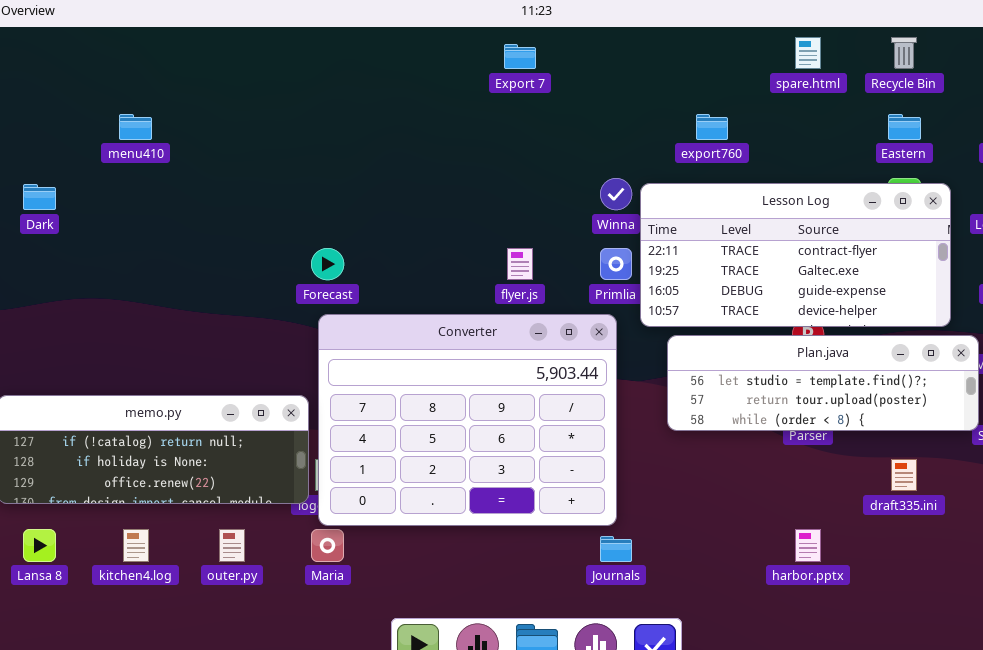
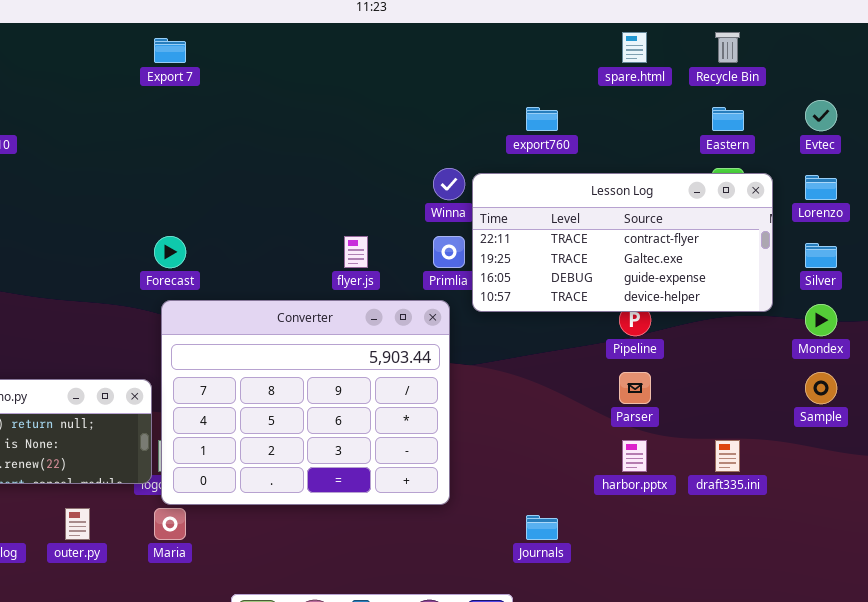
Export 7: [504,44,536,69] -> [154,38,186,63], moved
Plan.java: [667,335,979,431] -> none, closed
harbor.pptx: [795,529,821,562] -> [622,440,647,472], moved
Journals: [600,536,632,562] -> [526,515,558,540], moved

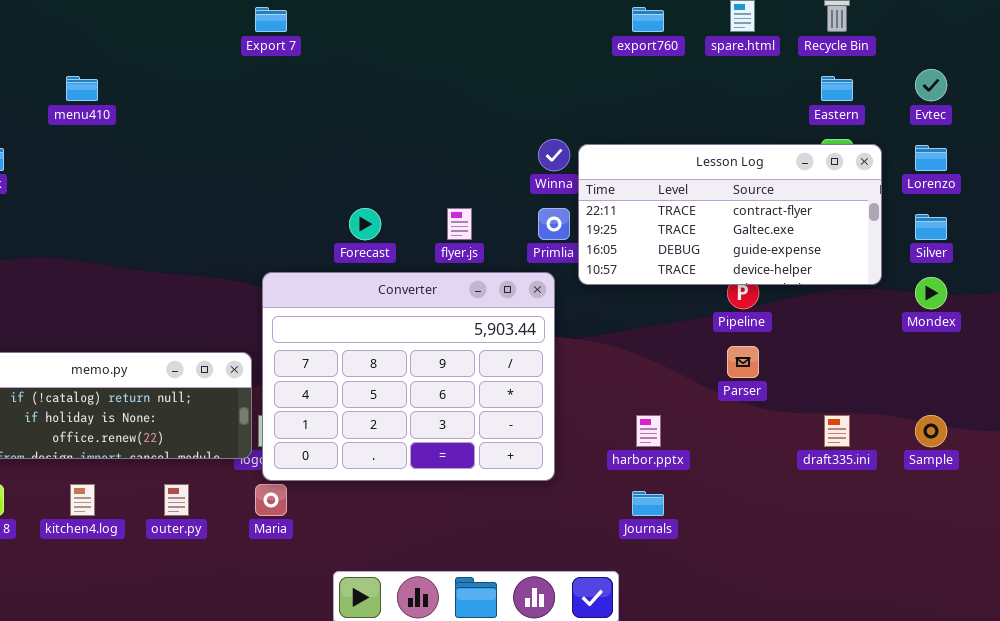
export760: [526,107,558,131] -> [632,7,664,32], moved
Forecast: [154,236,186,268] -> [349,208,381,240], moved
Sample: [805,372,837,404] -> [915,415,947,447], moved
harbor.pptx: [622,440,647,472] -> [636,415,661,447], moved

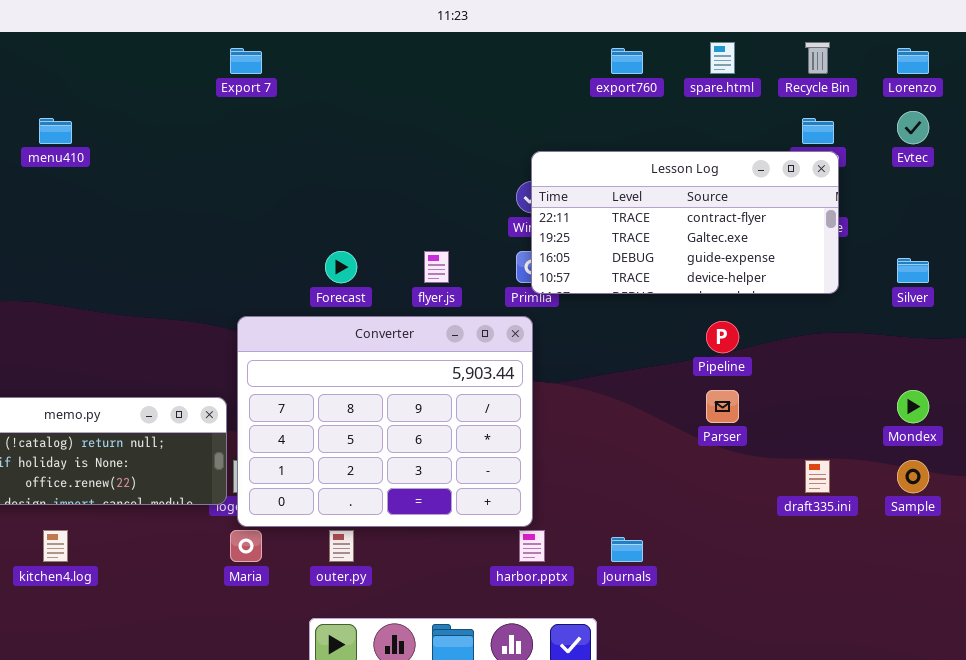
Lesson Log: [578,144,882,285] -> [531,151,839,294], moved
Lorenzo: [915,145,947,171] -> [897,48,929,74], moved
Mondex: [915,277,947,309] -> [897,390,929,423], moved
harbor.pptx: [636,415,661,447] -> [519,530,545,562], moved
outer.py: [164,484,189,516] -> [329,530,354,562], moved

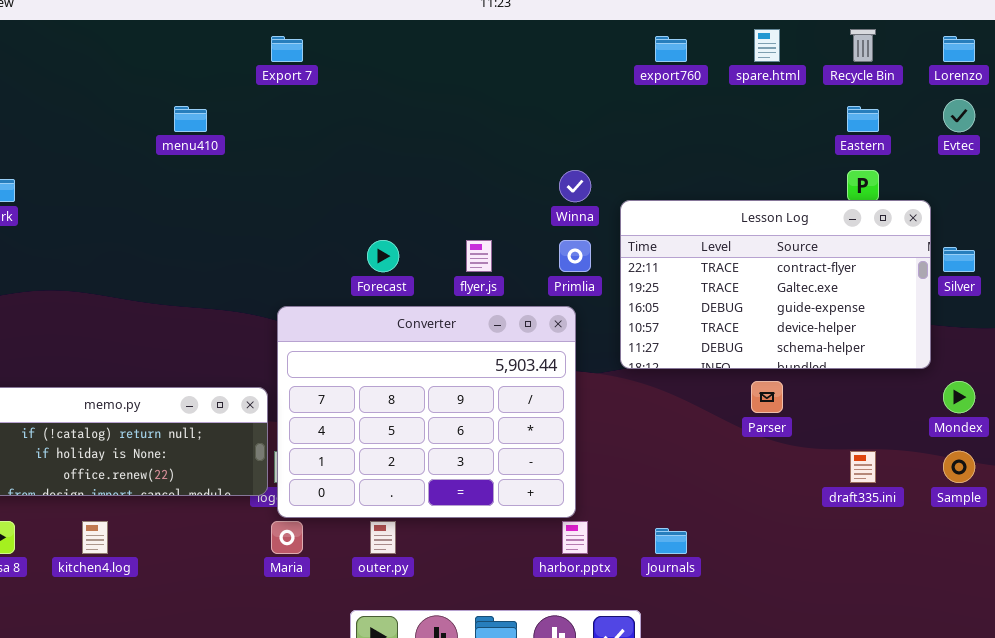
menu410: [39,118,72,144] -> [174,106,207,132], moved
Lesson Log: [531,151,839,294] -> [620,200,931,369], moved, resized

